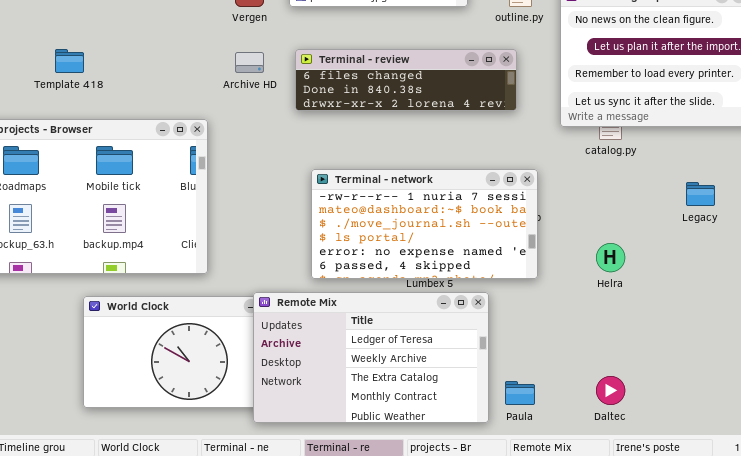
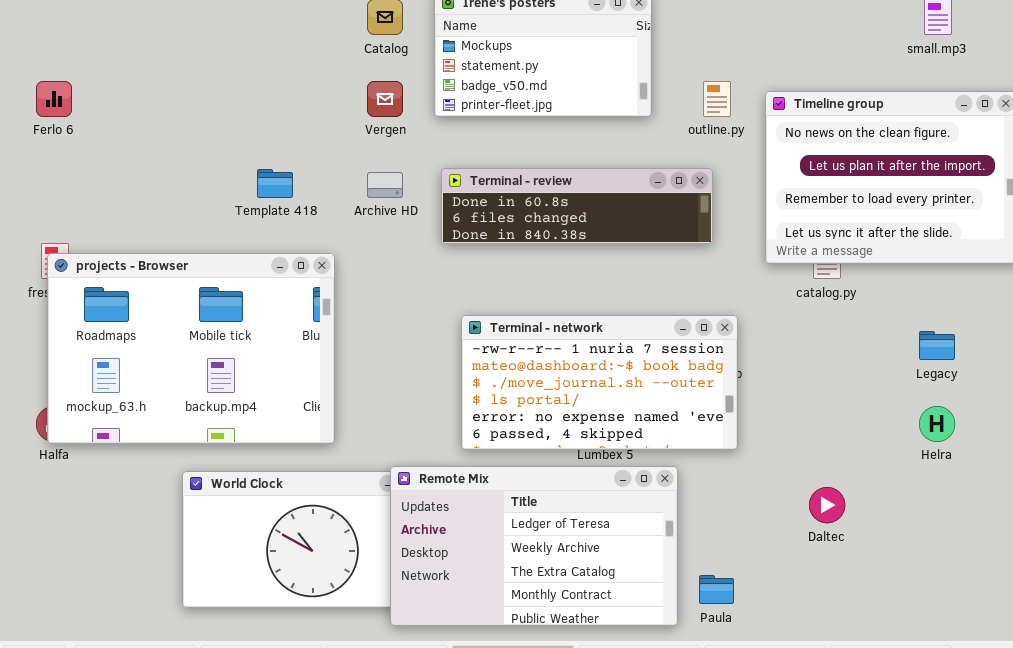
Terminal - review: [295,49,517,111] -> [441,168,713,244], scrolled up 1 row
Template 418: [55,49,84,73] -> [257,169,293,198], moved
Helra: [596,243,625,272] -> [919,406,955,442], moved
Daltec: [596,376,625,405] -> [809,487,845,523], moved

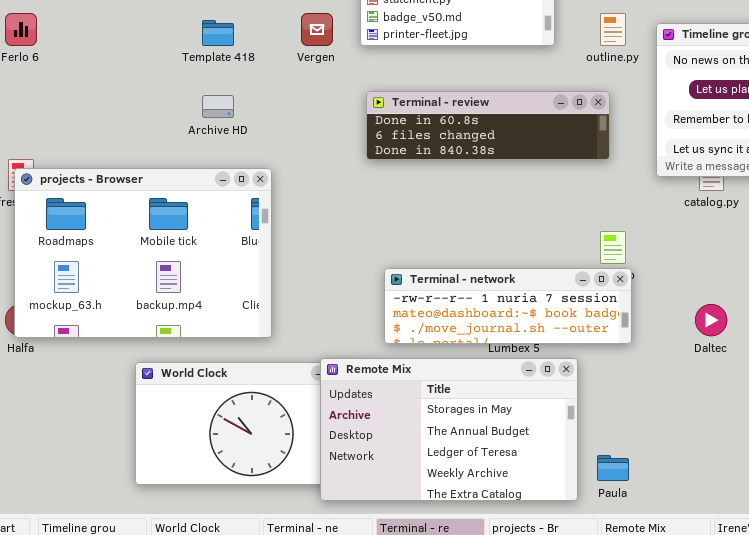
Template 418: [257,169,293,198] -> [202,20,234,46], moved
Archive HD: [367,172,403,198] -> [202,95,234,118], moved
Terminal - network: [461,315,738,450] -> [384,268,632,344], resized
Remote Mix: [390,466,678,626] -> [320,358,578,501], scrolled up 2 rows
Daltec: [809,487,845,523] -> [695,304,727,336], moved

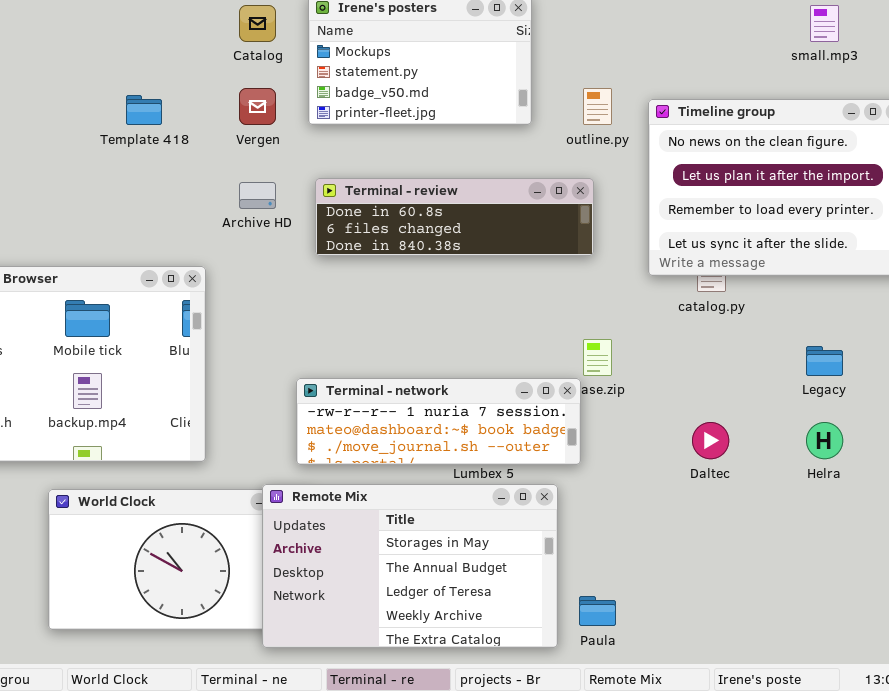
Archive HD: [202,95,234,118] -> [239,182,276,209], moved
Terminal - network: [384,268,632,344] -> [296,378,581,465], moved

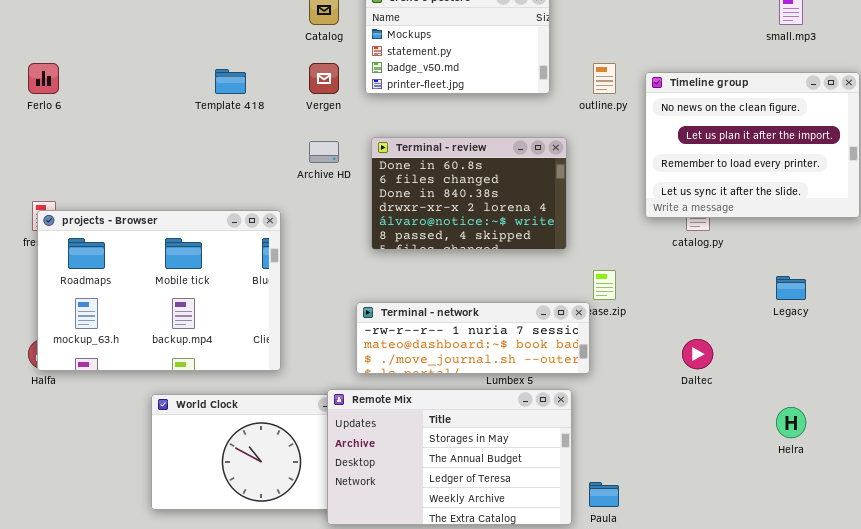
Terminal - review: [315,178,594,256] -> [371,137,567,250], resized
Helra: [806,422,843,459] -> [776,407,806,438], moved

